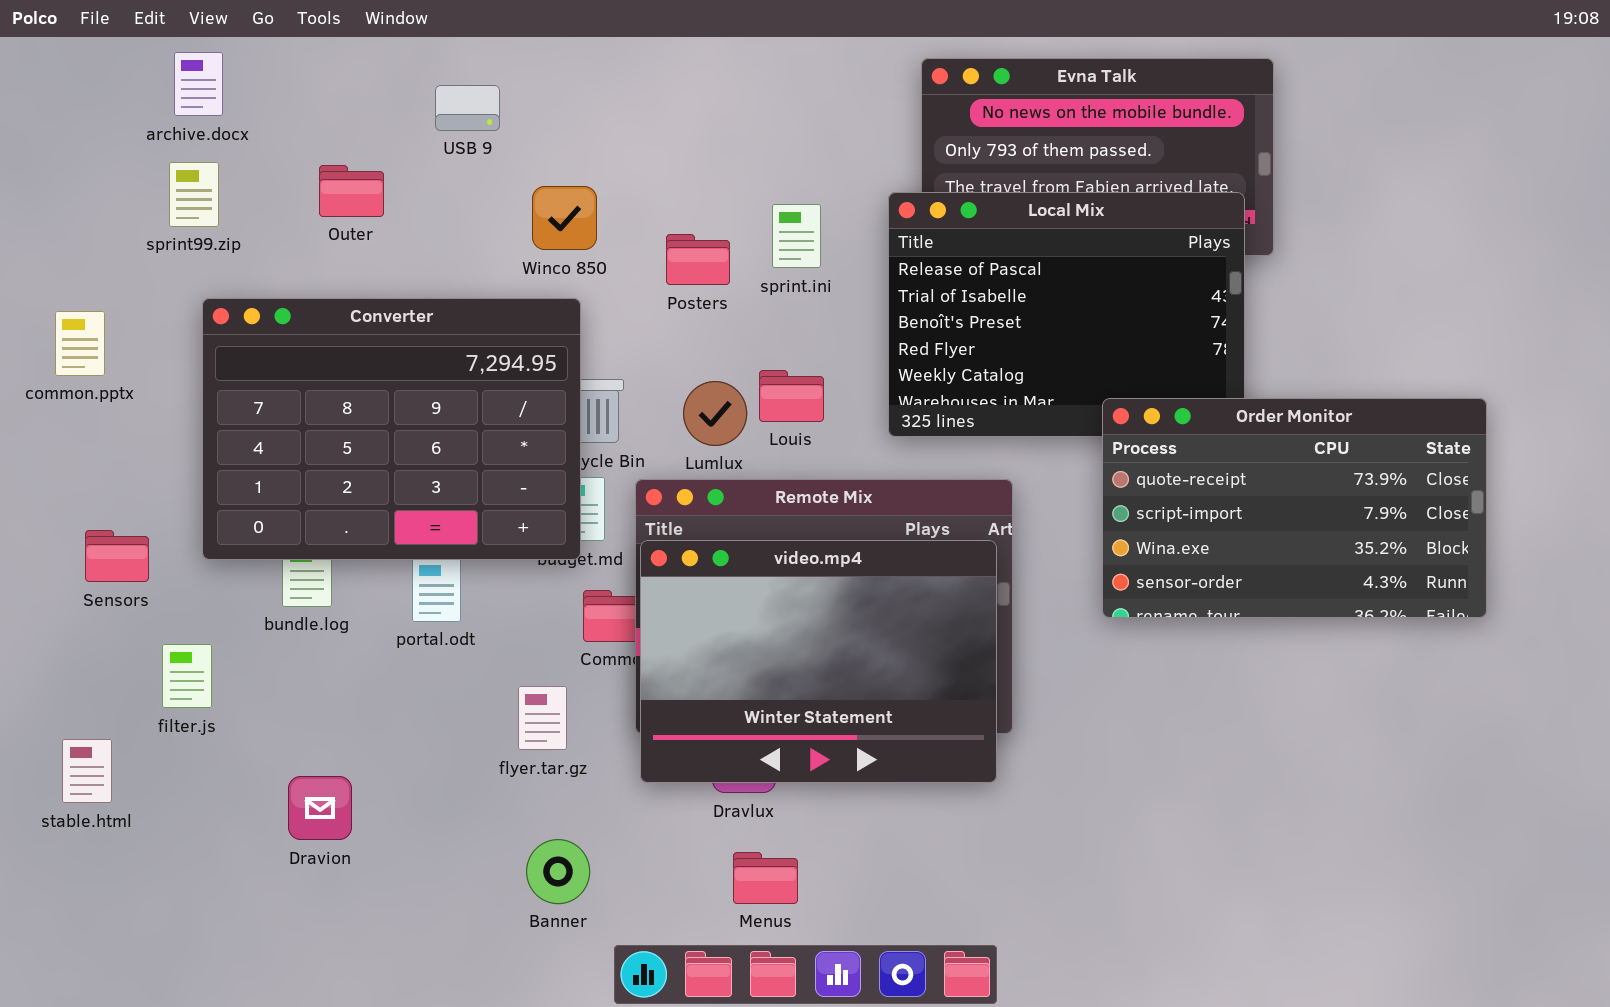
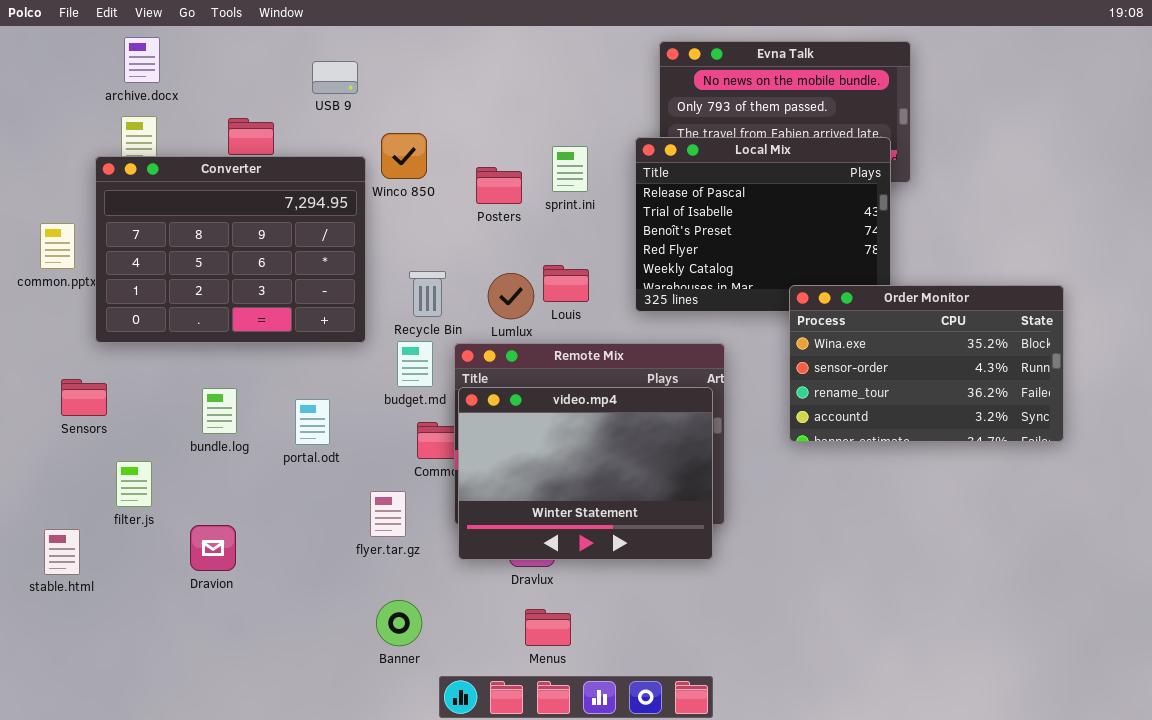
Converter: [202,298,581,560] -> [95,156,366,343], moved
Order Monitor: [1102,398,1487,618] -> [789,285,1064,442], scrolled down 2 rows
Dravion: [288,776,352,840] -> [190,525,236,571], moved

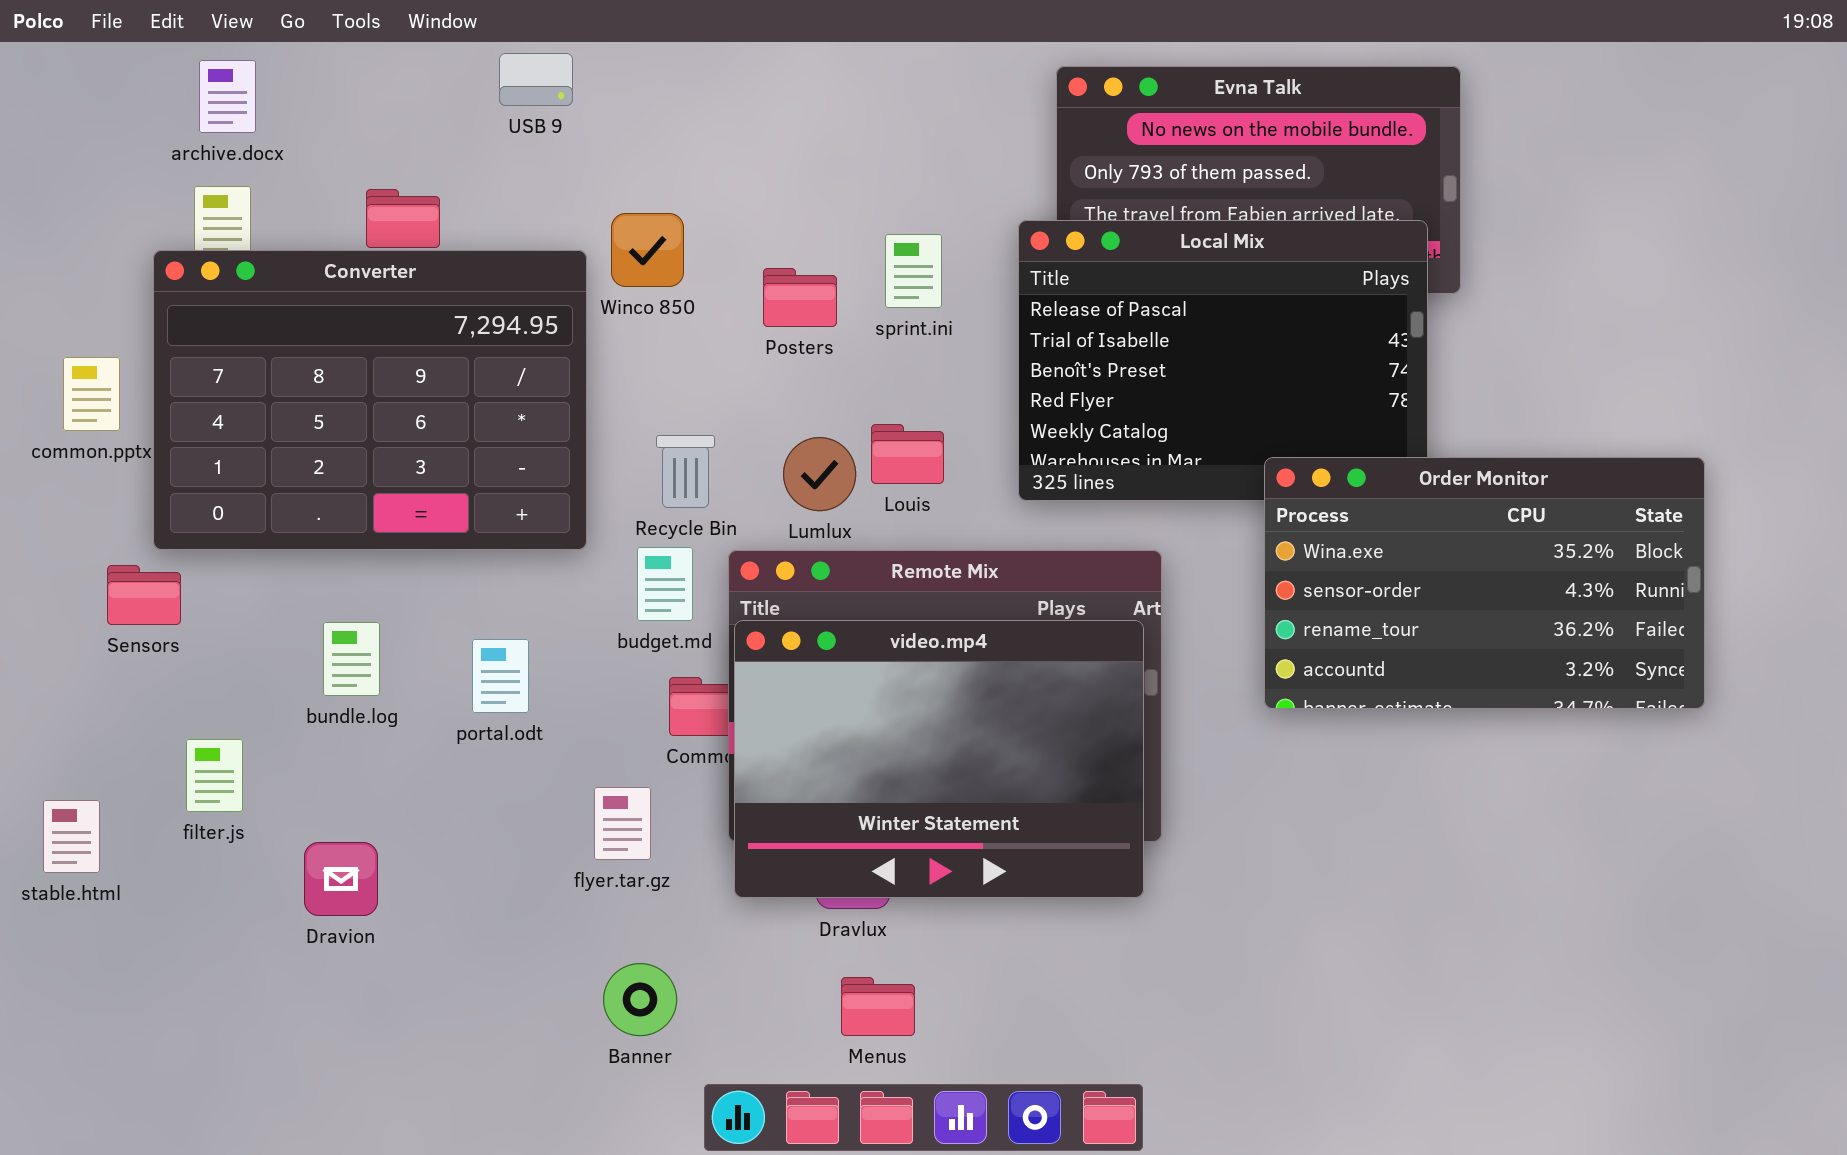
USB 9: [312,61,358,94] -> [499,53,573,106], moved
Sensors: [61,379,107,416] -> [107,565,181,625], moved
stable.html: [44,529,80,575] -> [43,800,100,873], moved

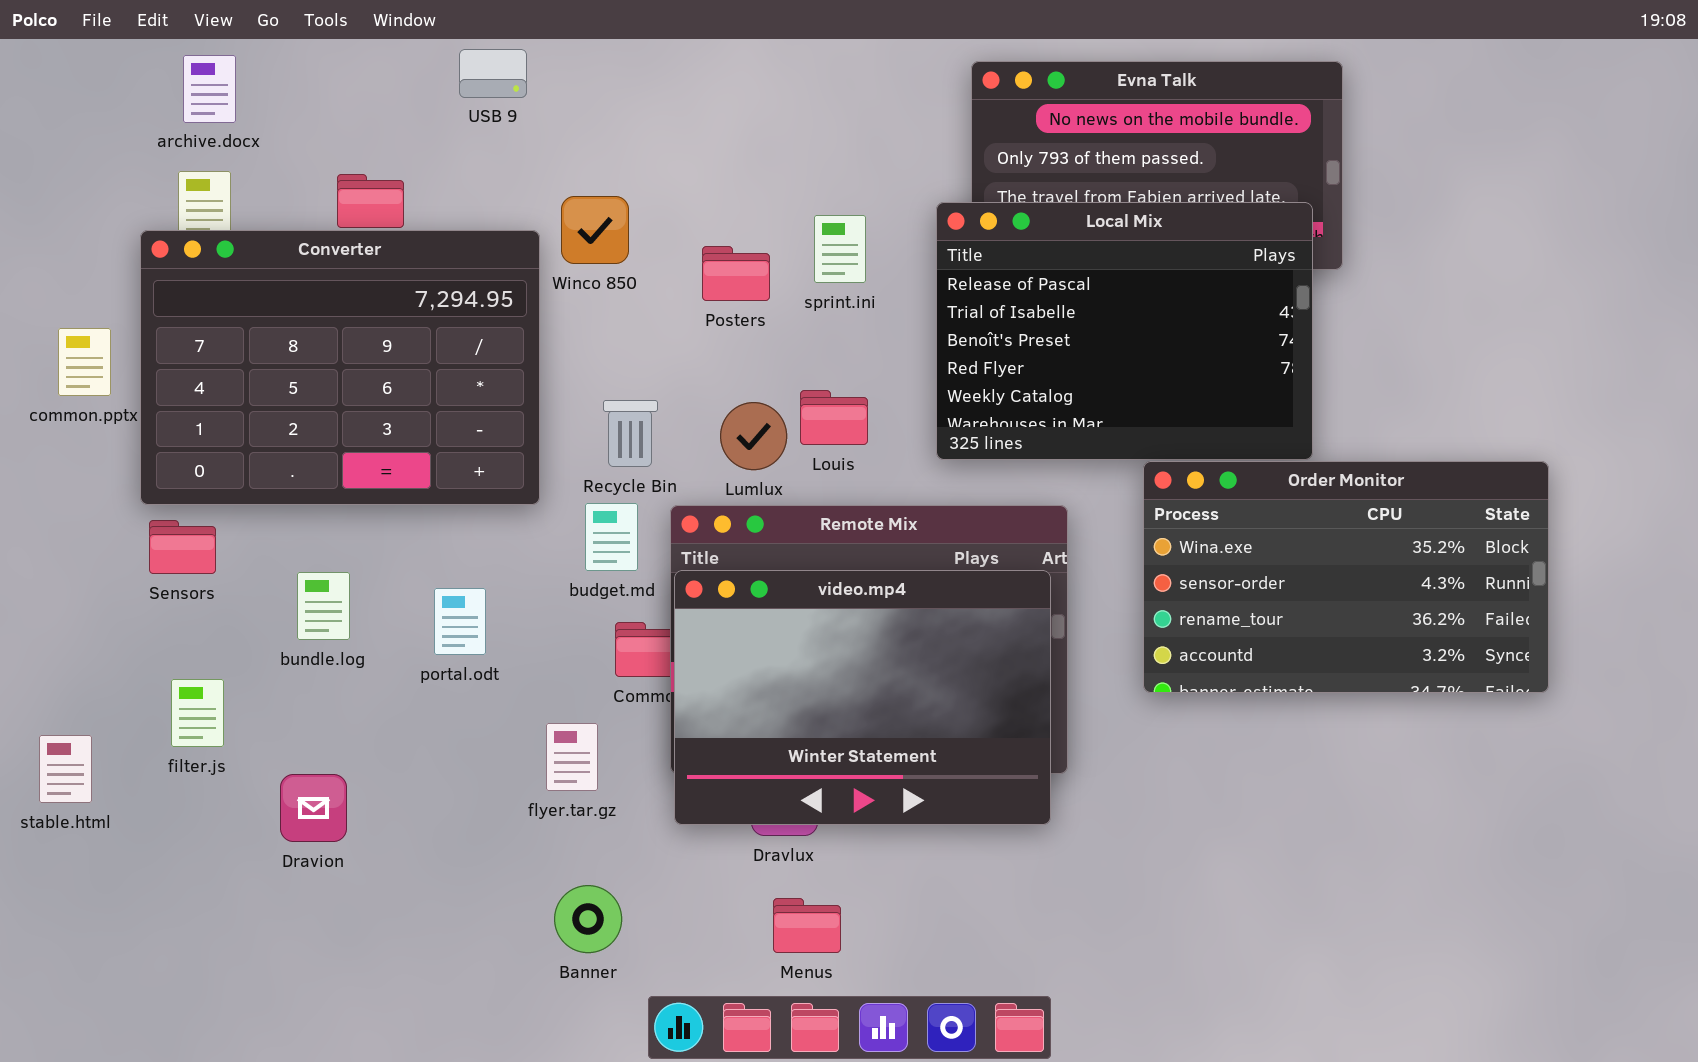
Order Monitor: [1264,457,1705,709] -> [1143,461,1549,693], moved
Sensors: [107,565,181,625] -> [149,520,216,574], moved

